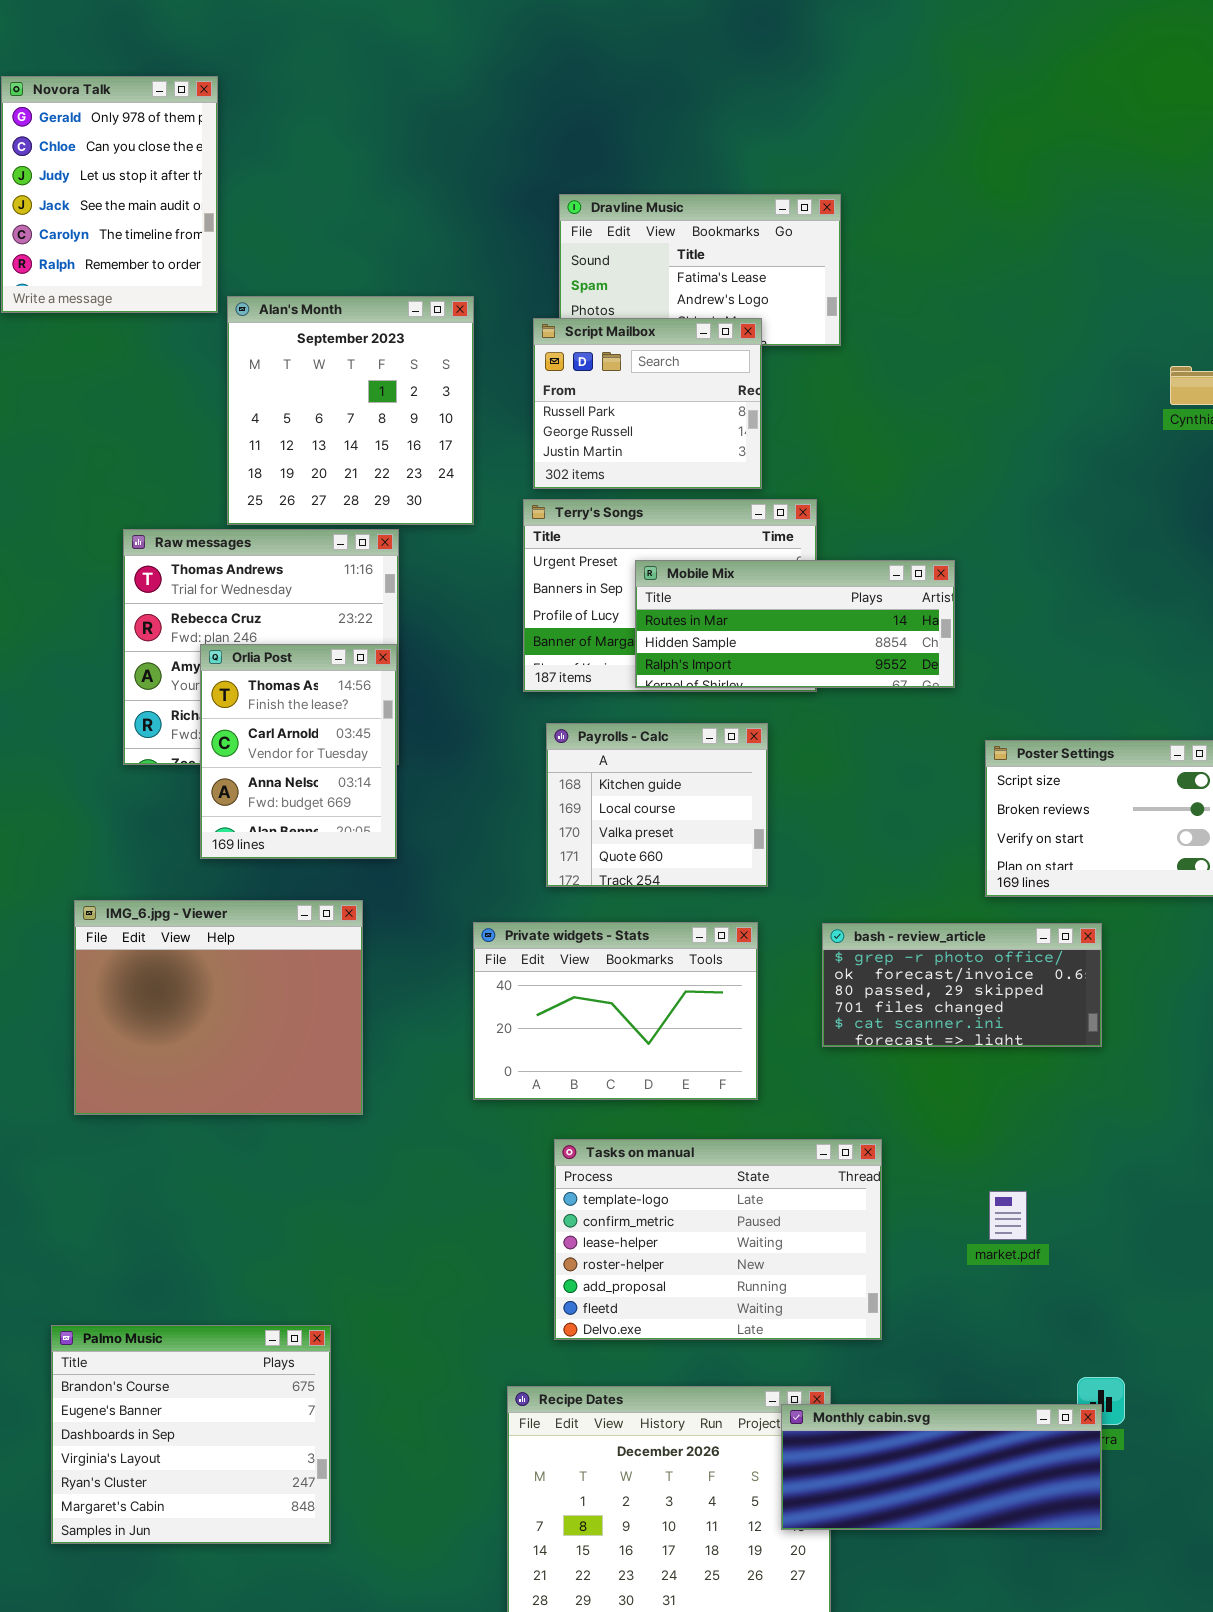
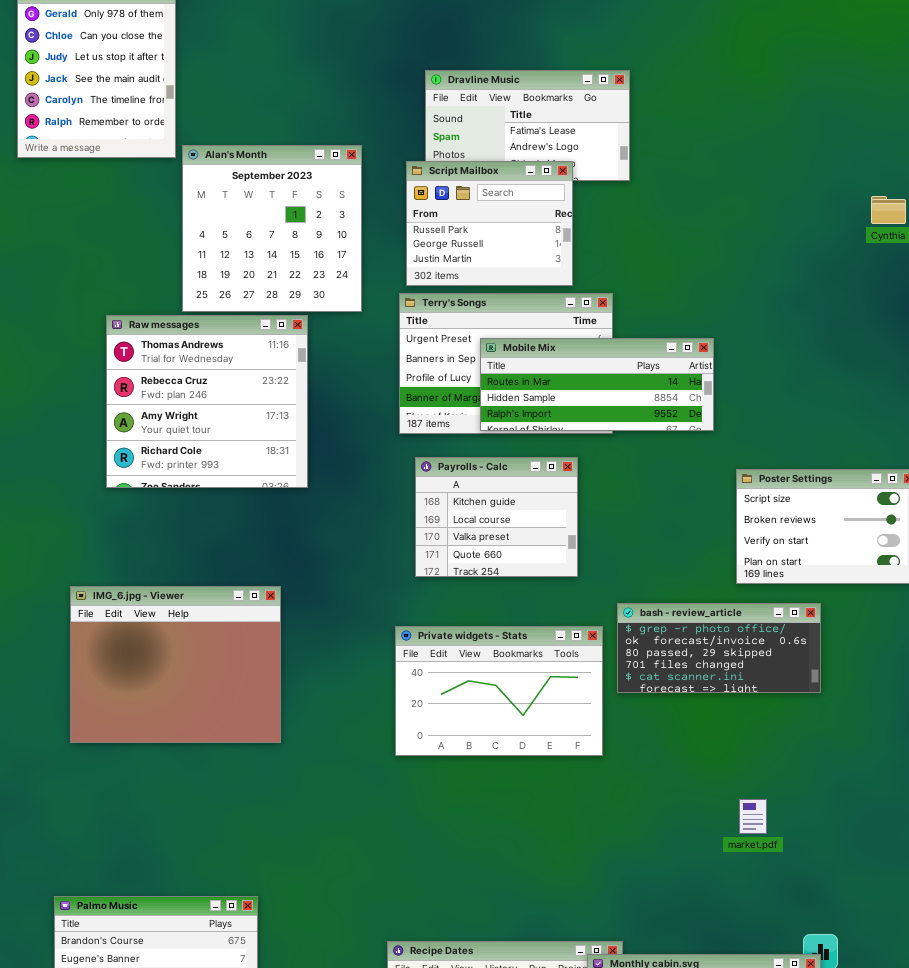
Orlia Post: [200,644,397,859] -> none, closed
Private widgets - Stats: [473,922,758,1100] -> [395,626,603,756], moved
Tasks on manual: [554,1139,882,1340] -> none, closed

